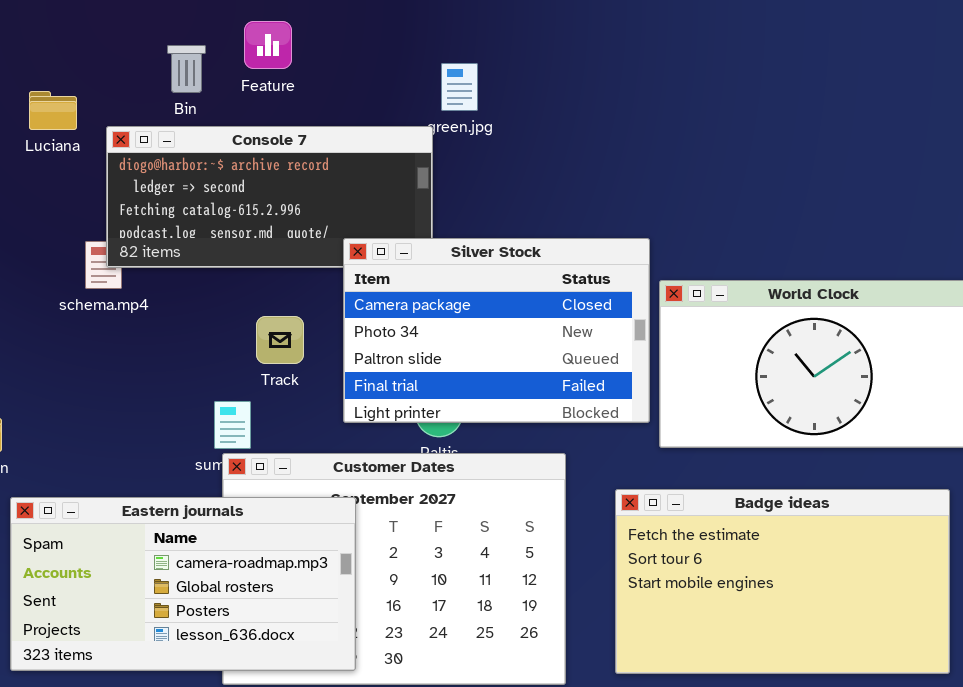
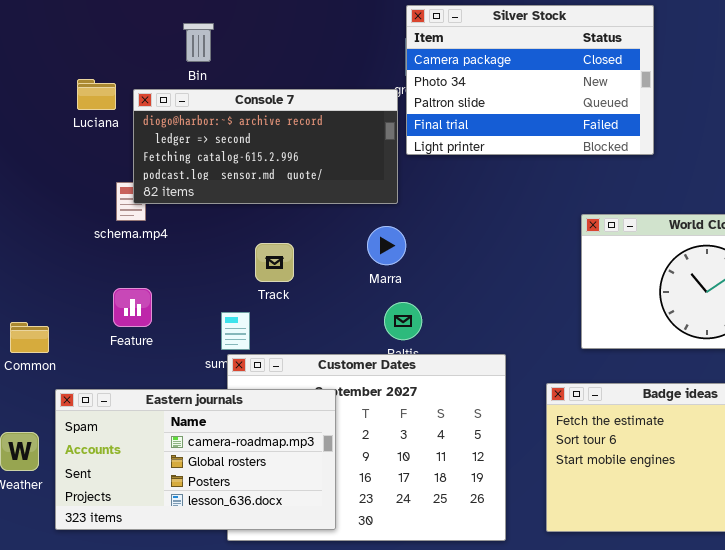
Feature: [244,21,292,69] -> [113,288,152,327], moved
Luciana: [29,91,77,130] -> [77,79,116,110], moved
Silver Stock: [343,238,650,423] -> [406,5,654,155], moved

